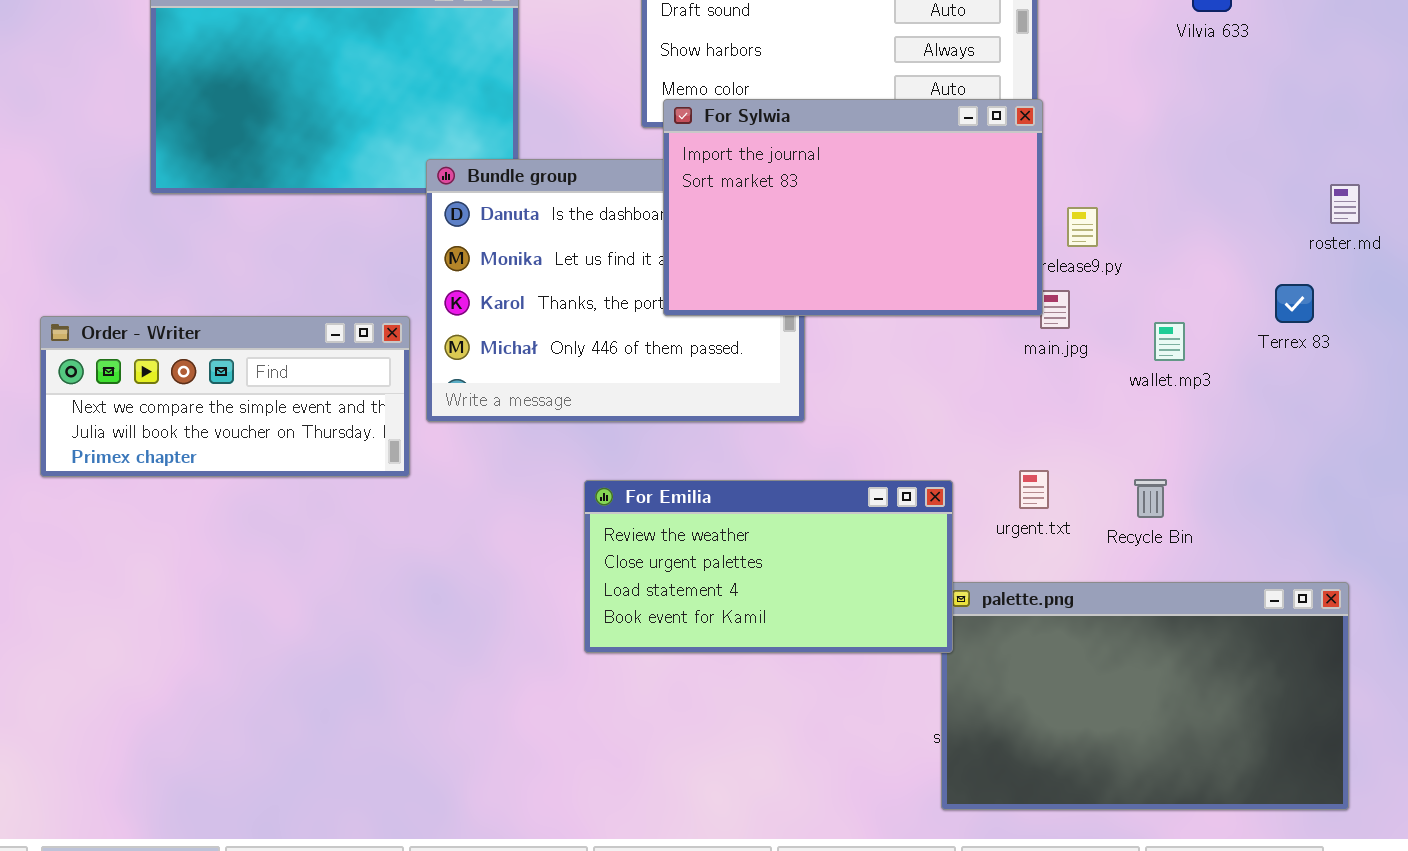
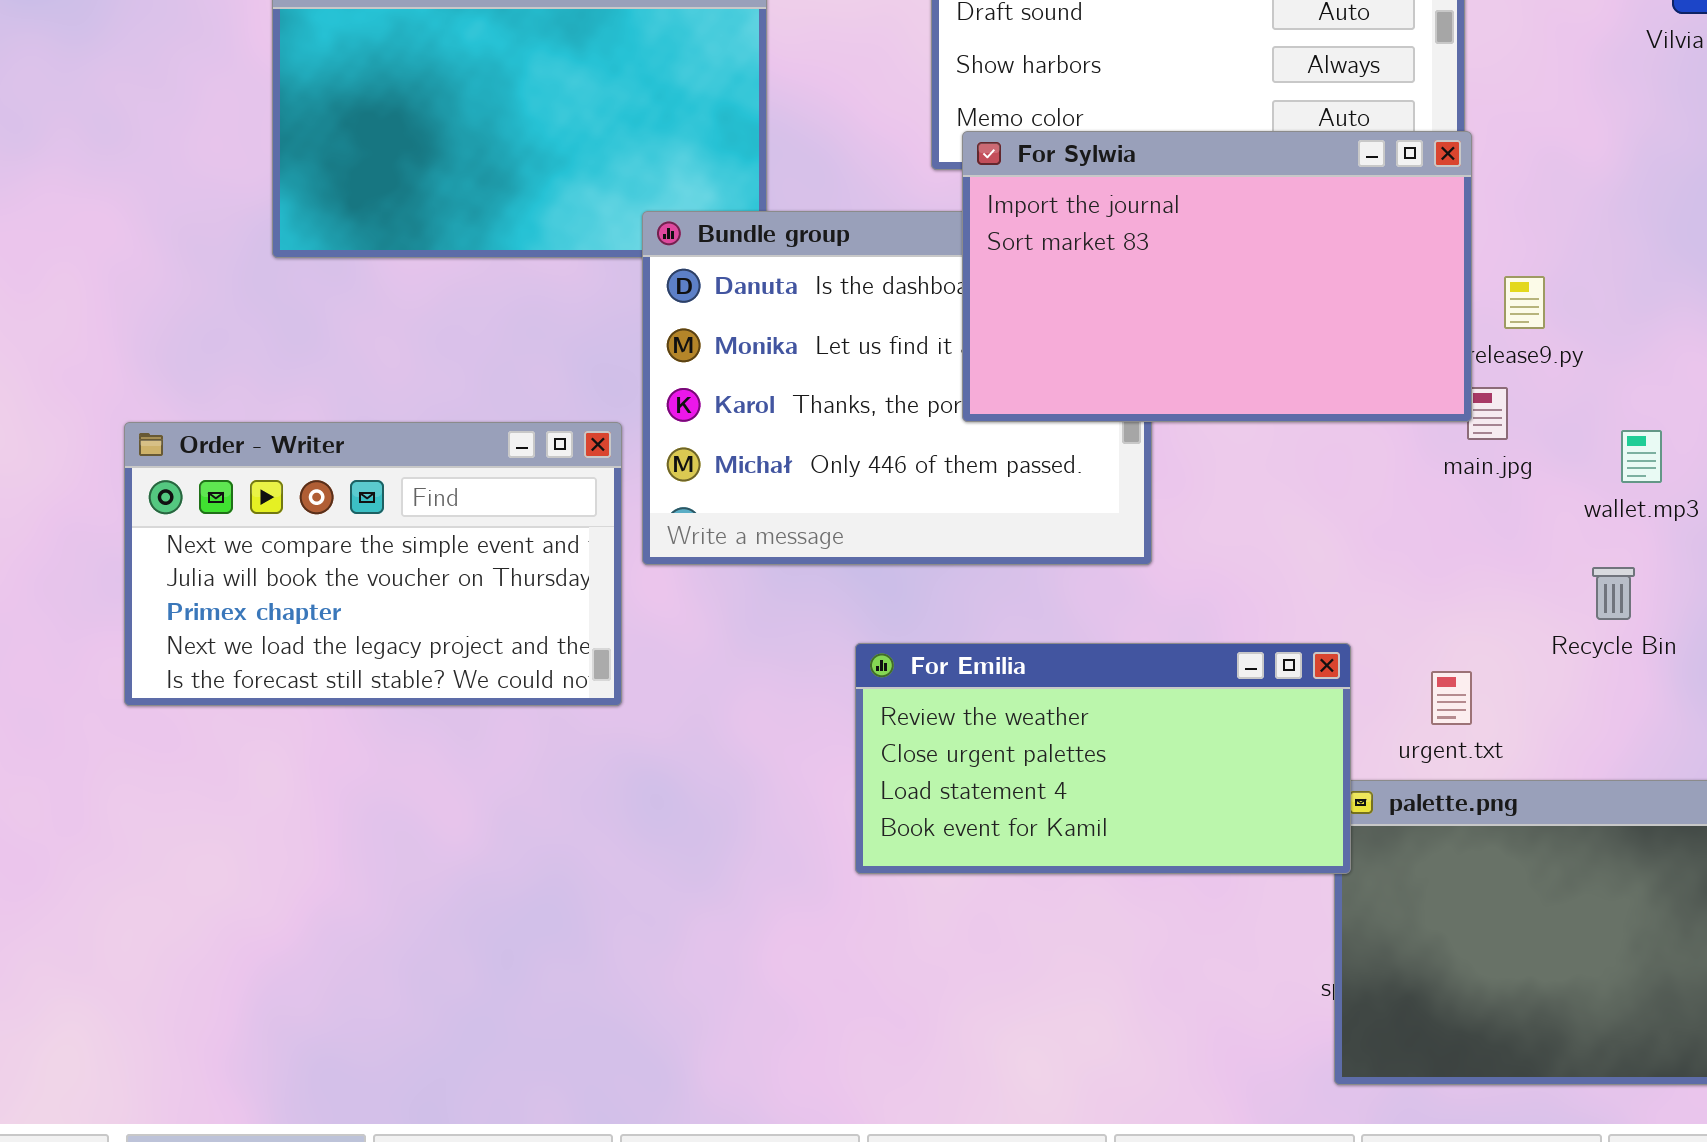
Order - Writer: [40,316,410,477] -> [124,422,622,706], resized
urgent.txt: [1019,470,1049,509] -> [1431,671,1472,725], moved
Recycle Bin: [1134,479,1167,518] -> [1592,567,1635,620], moved

